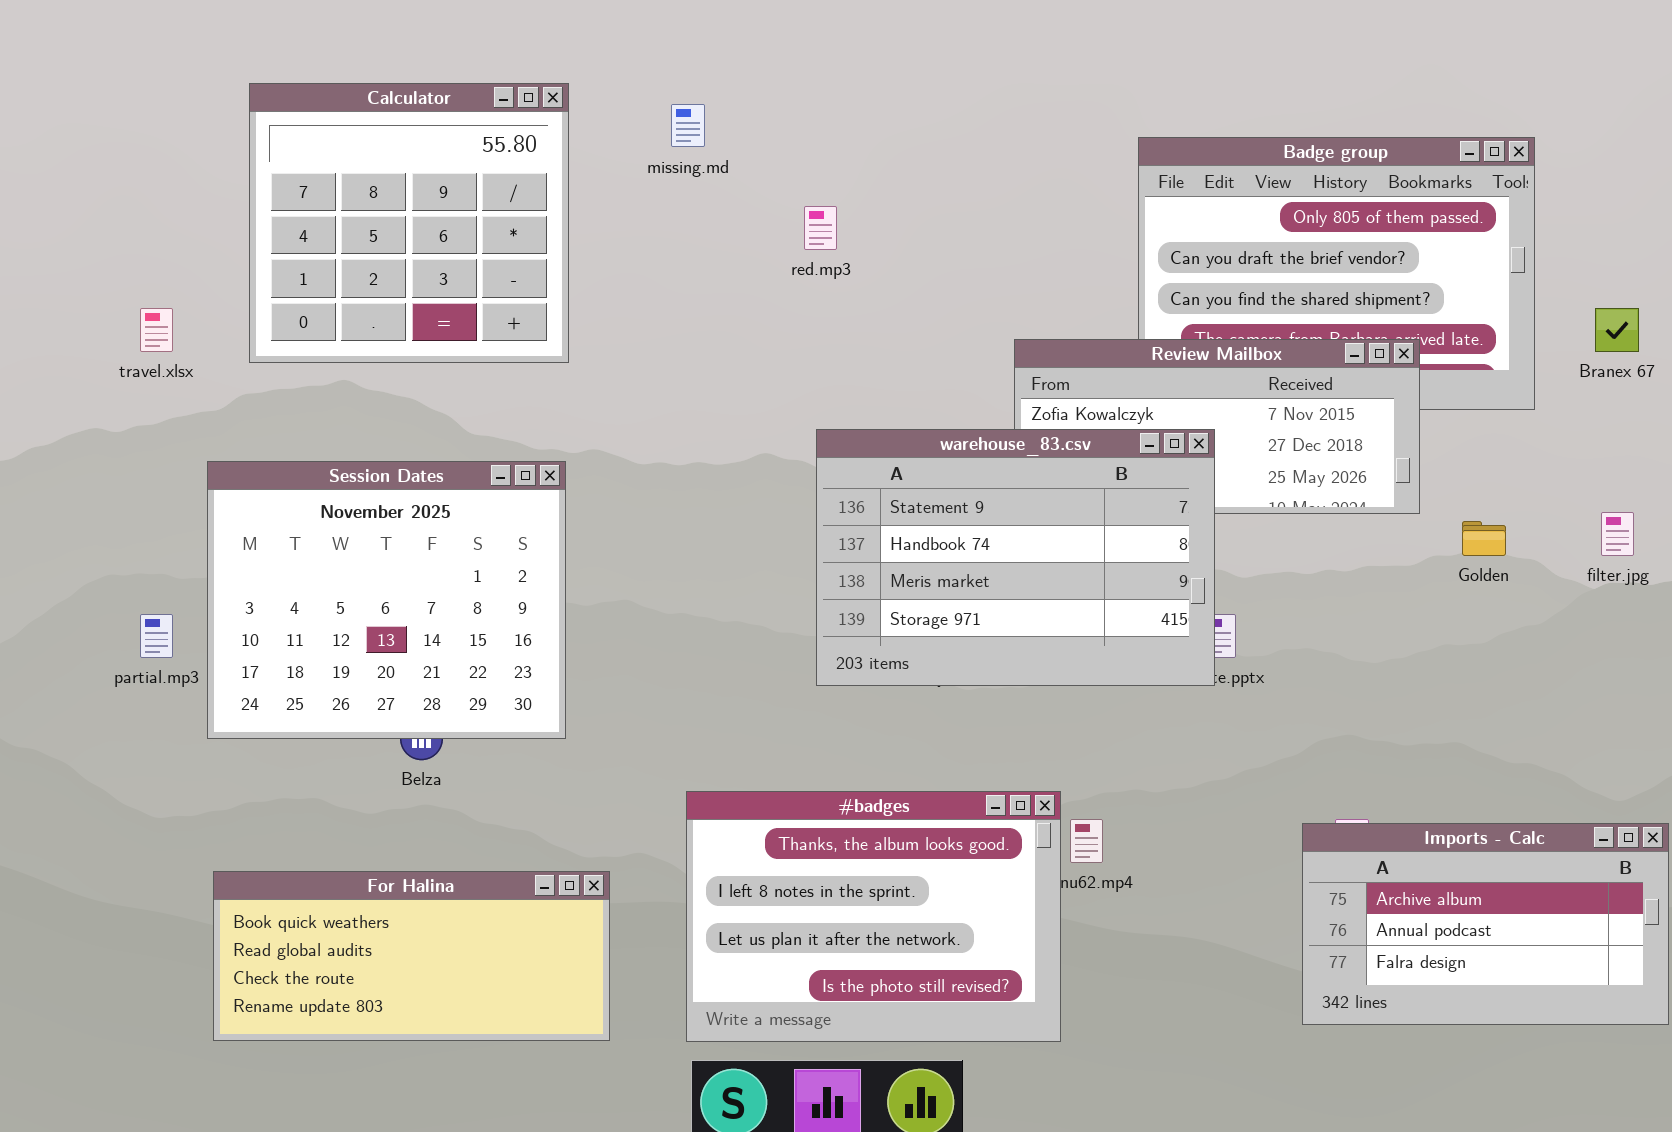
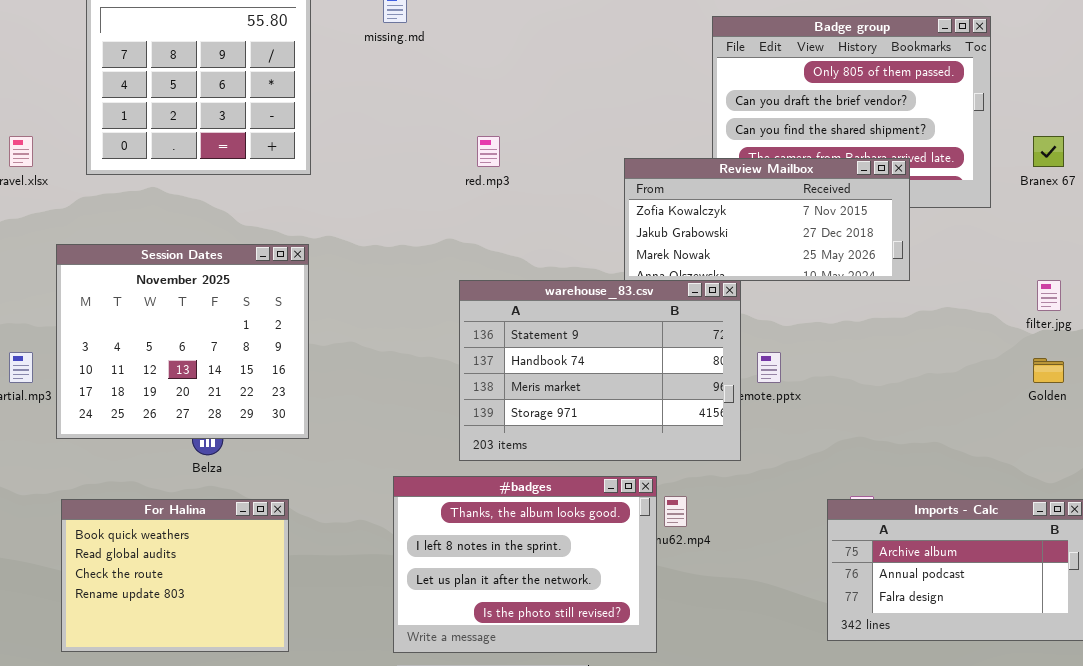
red.mp3: [804,206,837,250] -> [477,136,500,167], moved
warehouse_83.csv: [816,429,1215,686] -> [459,280,741,461], moved
Golden: [1462,521,1506,556] -> [1033,358,1064,383], moved
For Halina: [213,871,610,1041] -> [61,499,289,652], resized

